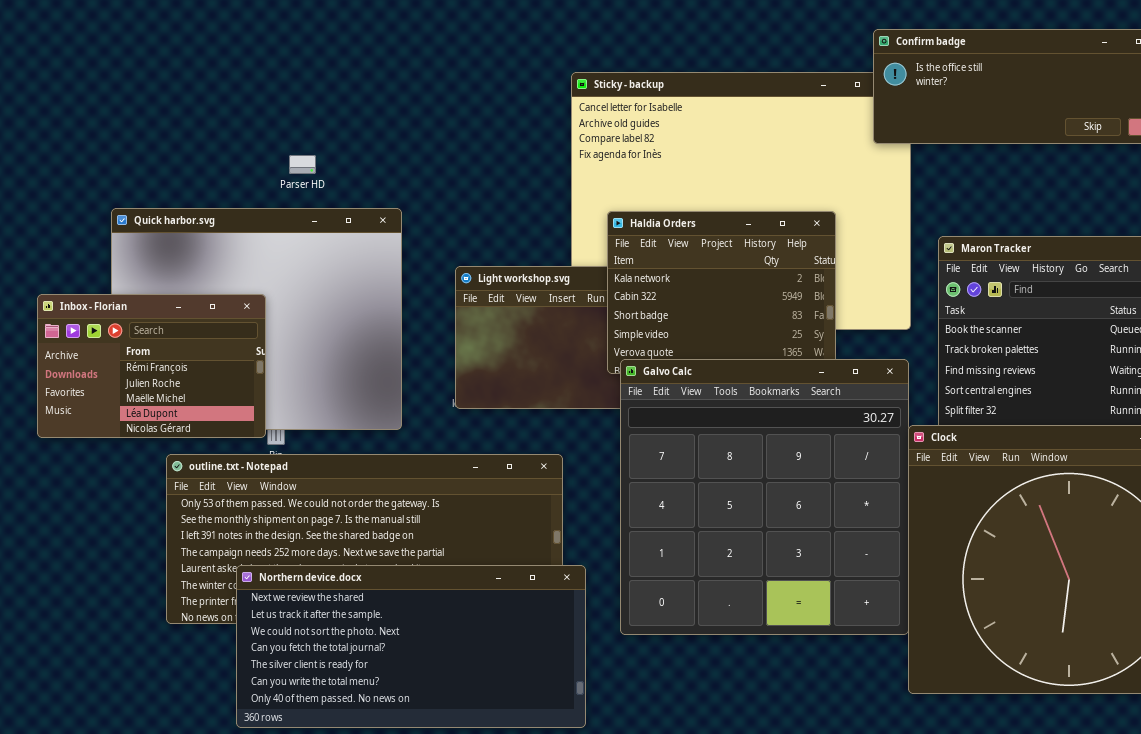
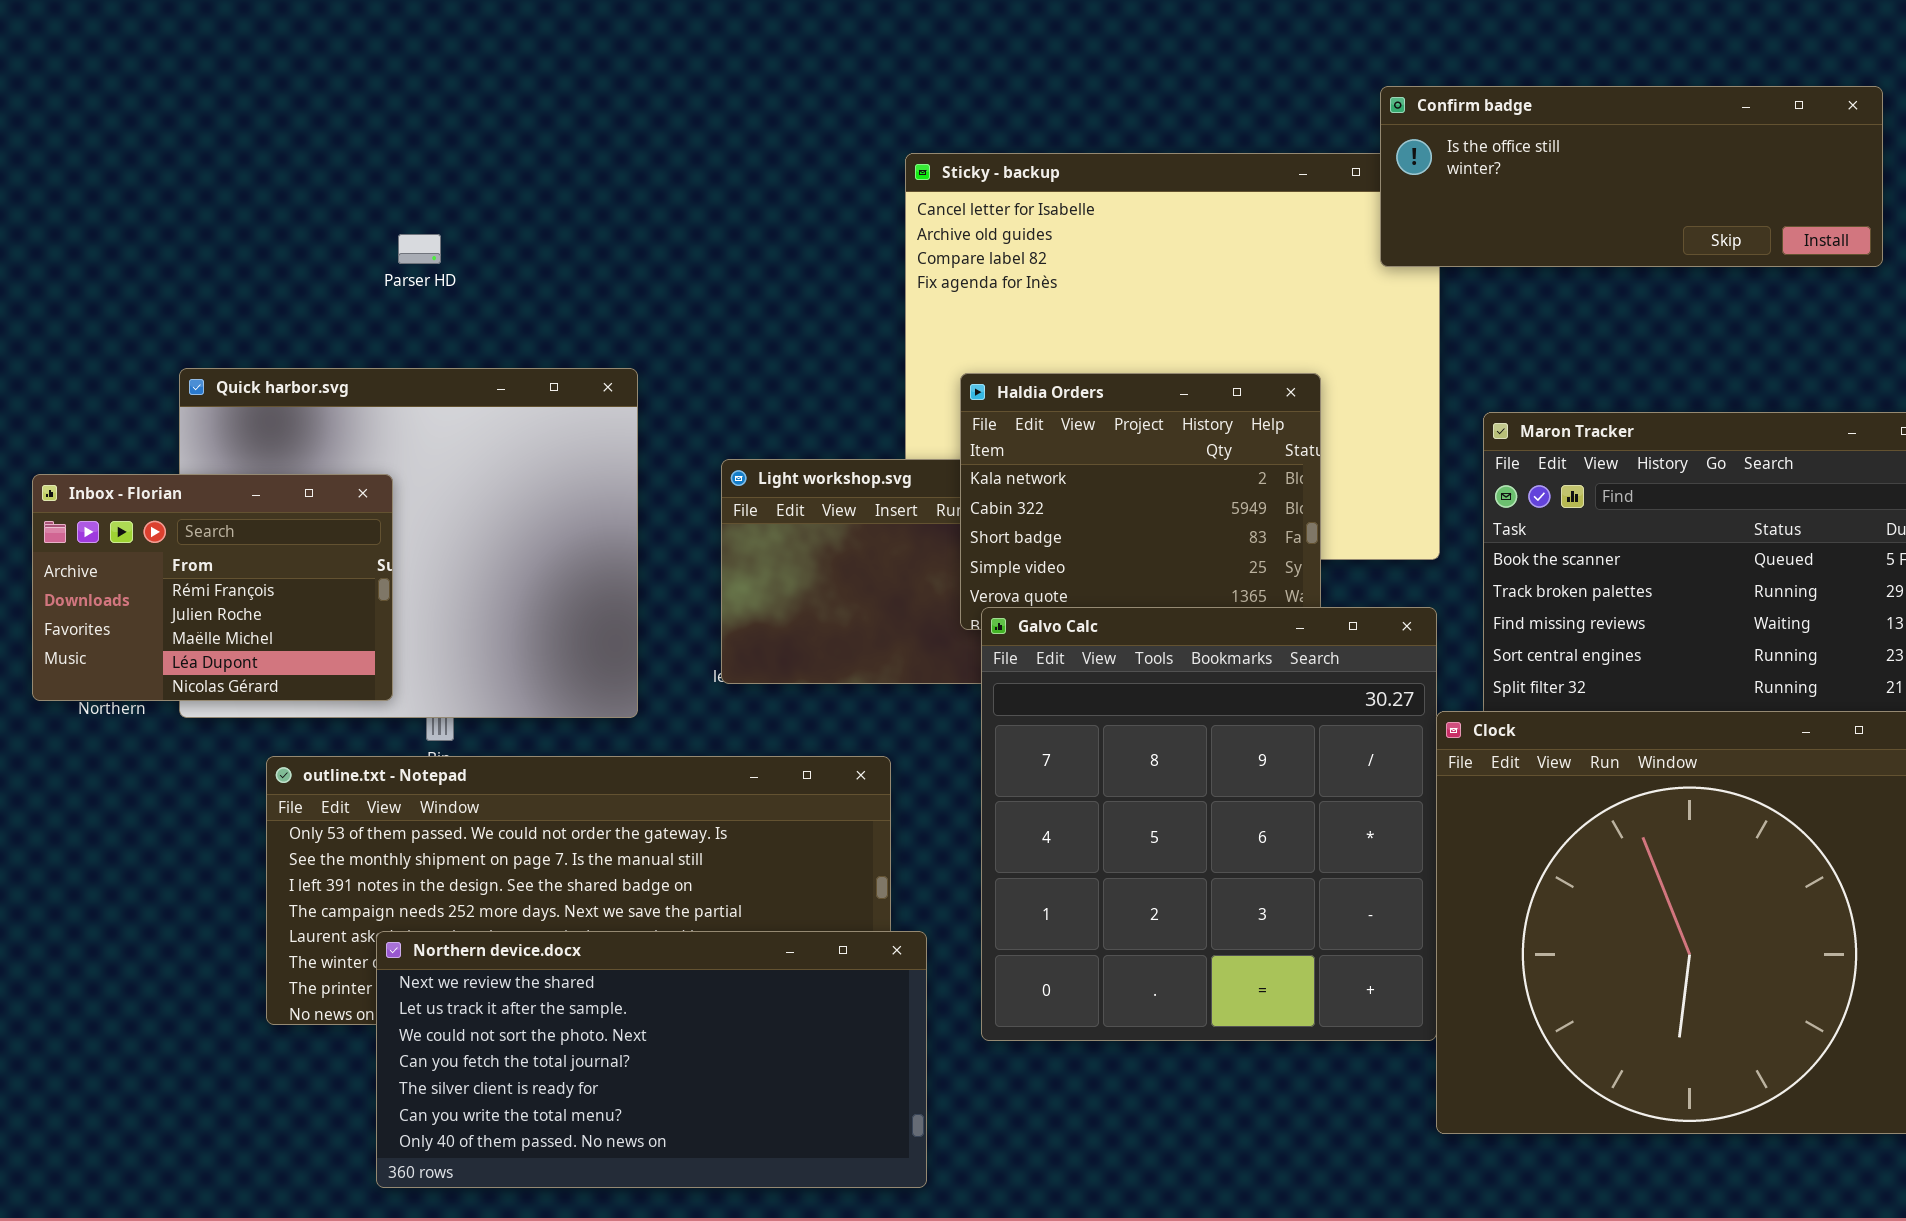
Parser HD: [289,155,316,174] -> [398,234,441,264], moved
Inbox - Florian: [37,294,266,438] -> [32,474,393,701], moved

